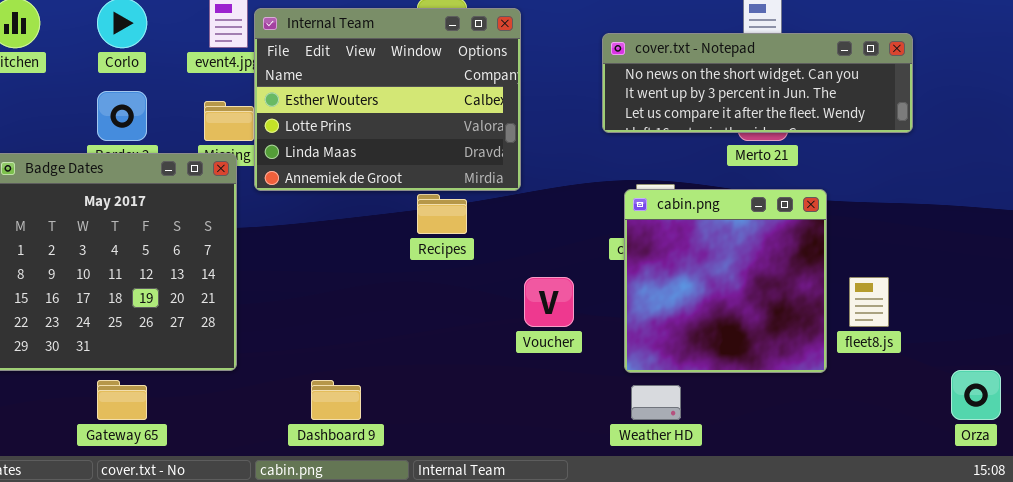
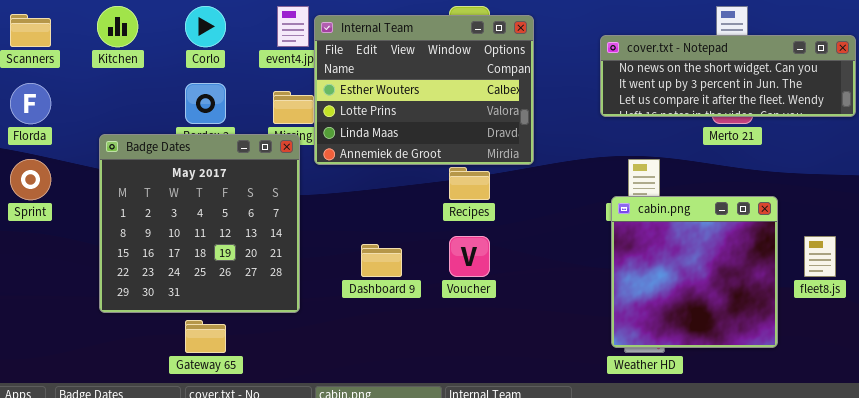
cabin.png: [624,189,827,373] -> [611,196,778,348], moved
Voucher: [524,277,574,327] -> [449,236,490,277], moved
Dashboard 9: [311,380,361,420] -> [361,244,402,277], moved

